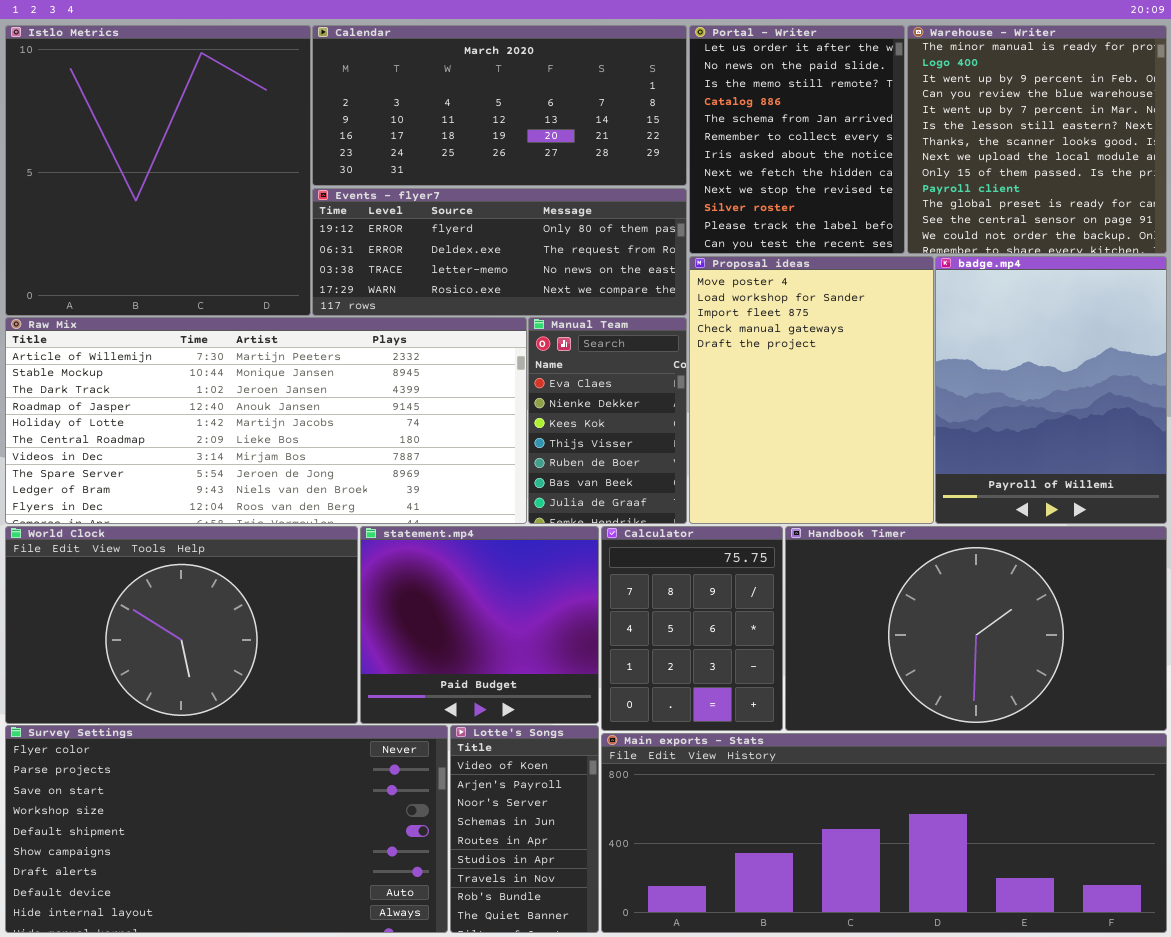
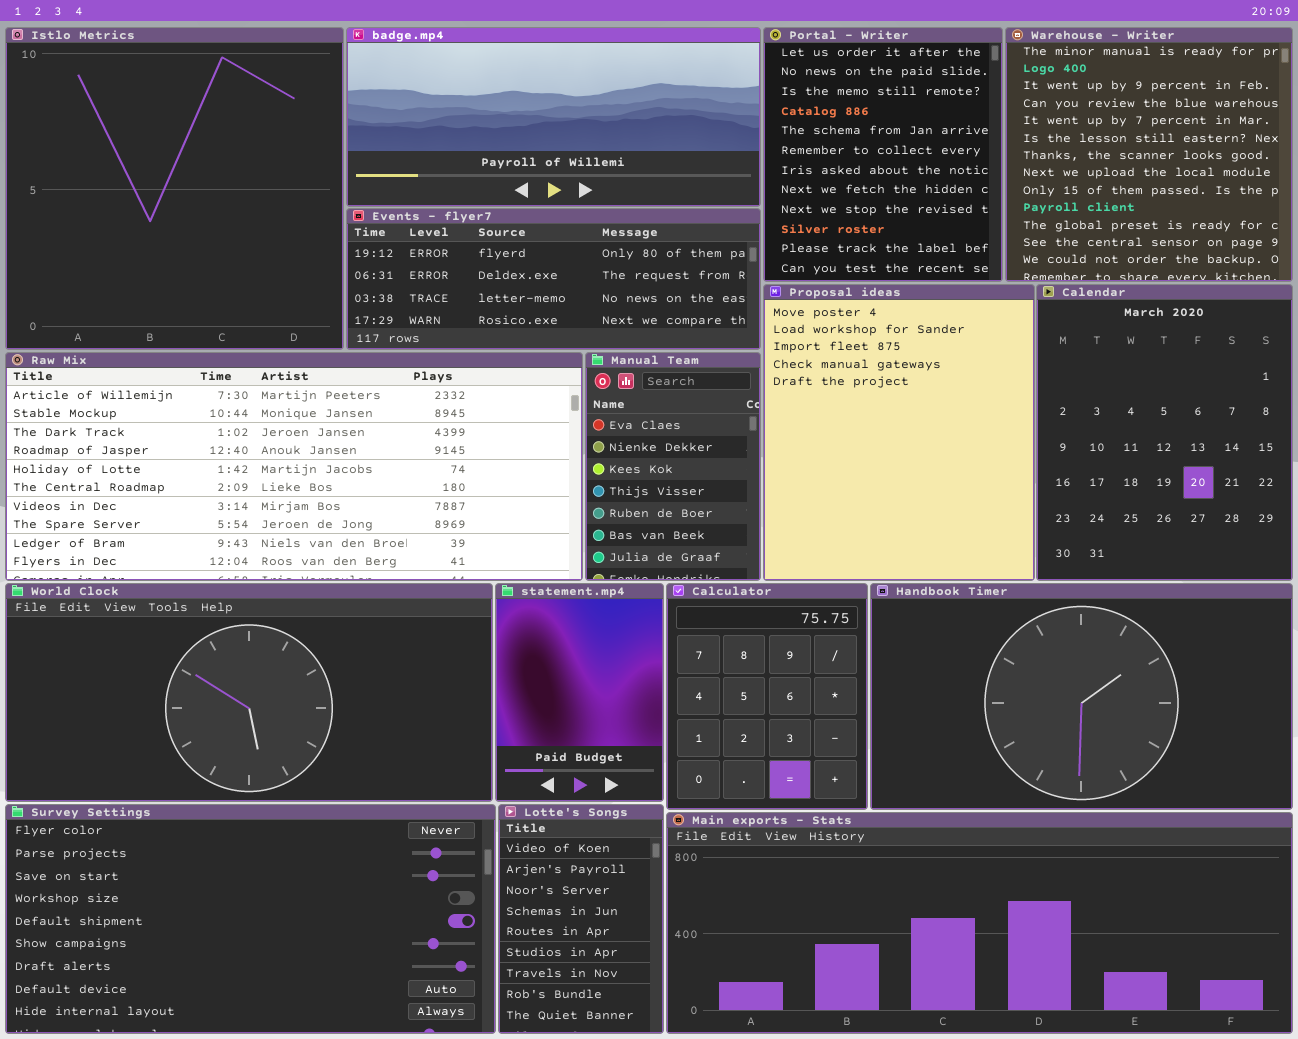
Calendar: [312,25,687,186] -> [1036,284,1293,581], moved, resized
badge.mp4: [935,256,1167,524] -> [346,27,761,207], moved, resized
World Clock: [5,526,358,724] -> [5,583,493,802], resized
statement.mp4: [360,526,599,724] -> [495,583,664,802], resized

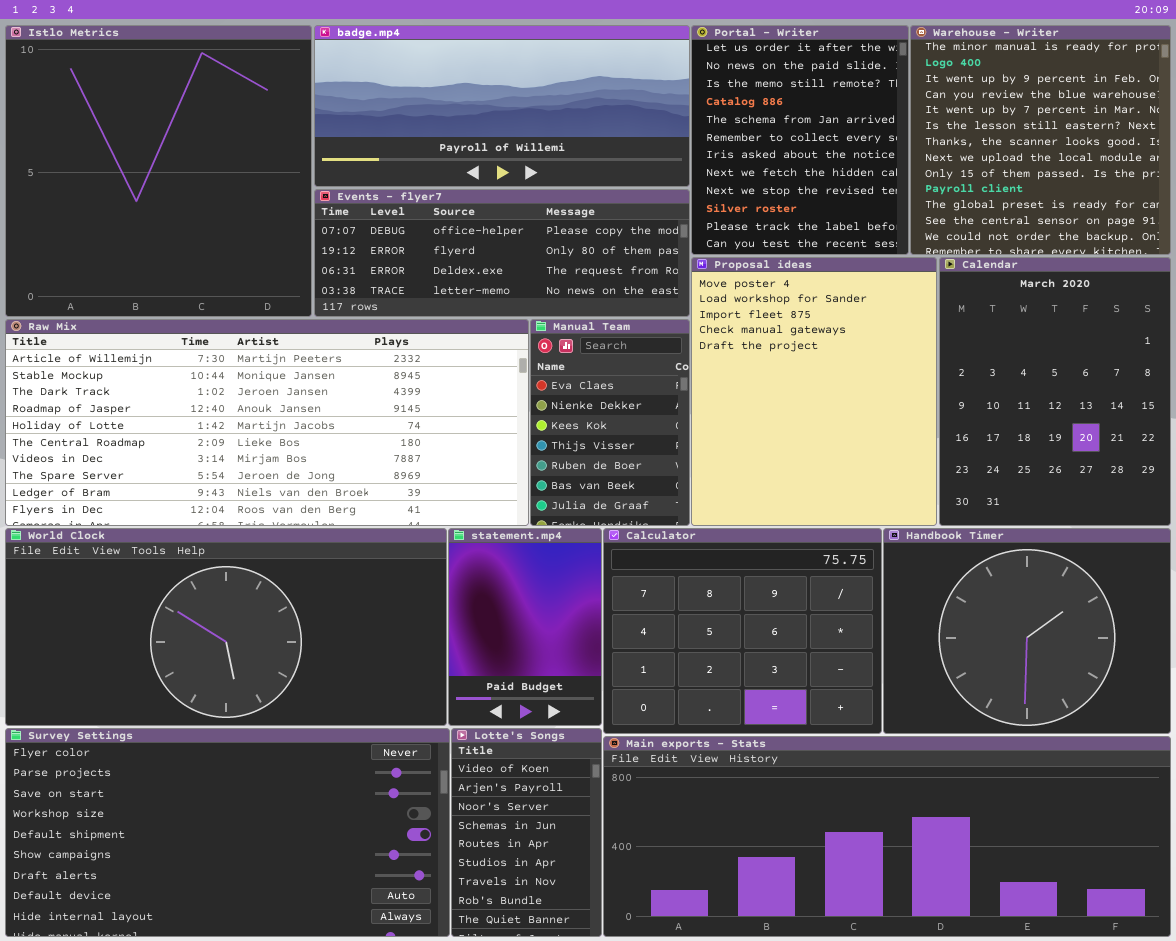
Events - flyer7: [346,208,761,350] -> [314,189,690,317], scrolled up 1 row
Calculator: [666,583,868,810] -> [603,528,882,734], resized
Handbook Timer: [870,583,1293,810] -> [883,528,1171,734], resized

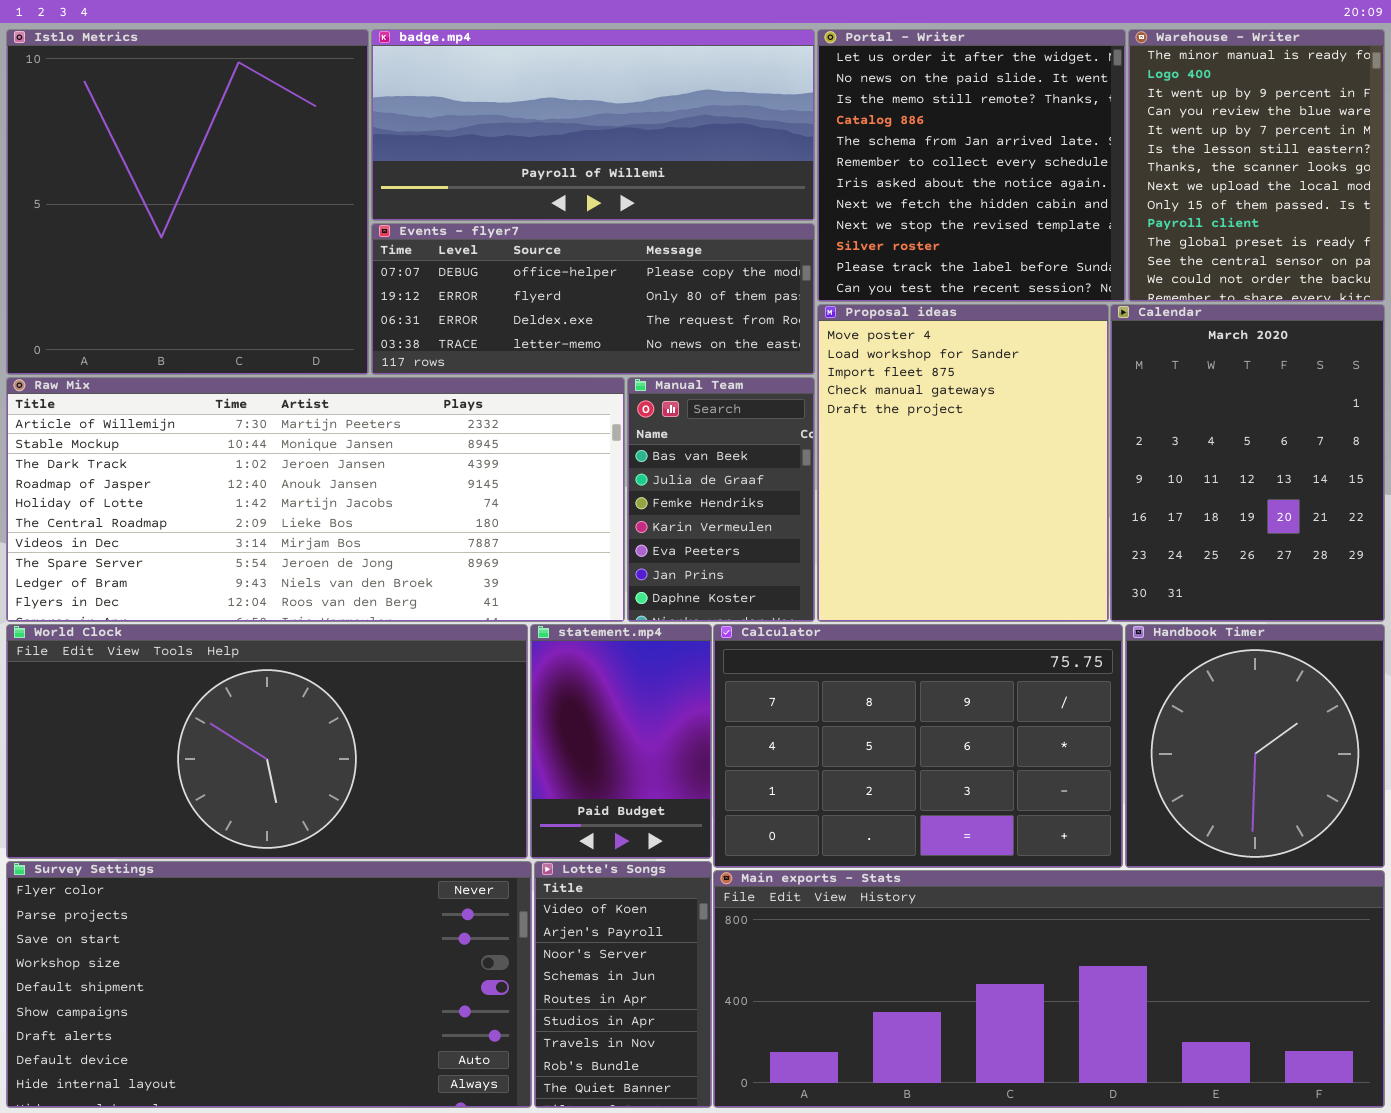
Portal - Writer: [691,25,909,255] -> [817,29,1126,302], resized
Warehouse - Writer: [910,25,1171,255] -> [1128,29,1385,302], resized
Manual Team: [530,319,690,526] -> [627,377,815,622], scrolled down 5 rows
Calculator: [603,528,882,734] -> [713,624,1123,868], resized
Handbook Timer: [883,528,1171,734] -> [1125,624,1385,868], resized

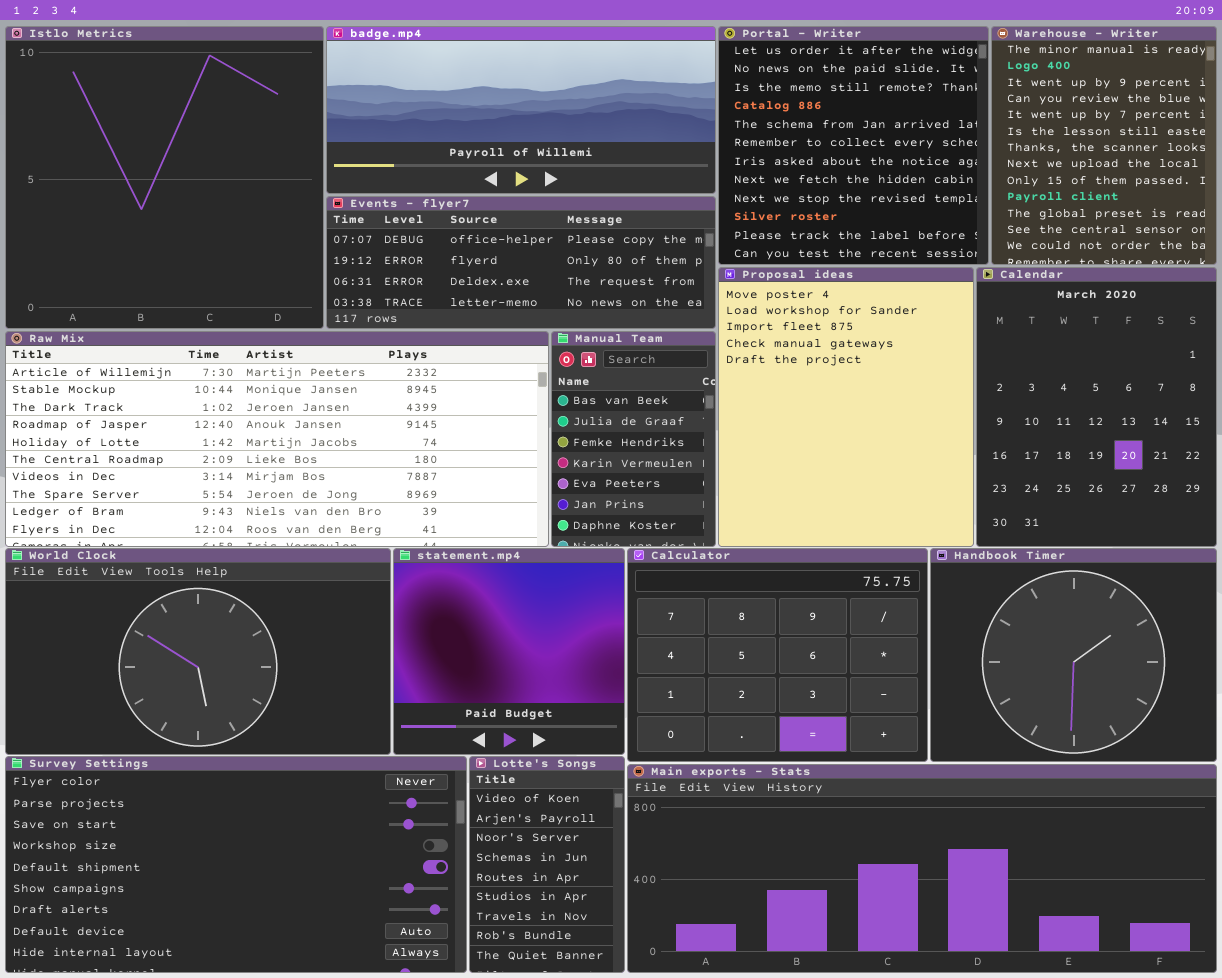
World Clock: [6,624,528,859] -> [5,548,391,755], resized
statement.mp4: [530,624,712,859] -> [393,548,625,755], resized
Calculator: [713,624,1123,868] -> [627,548,928,762], resized
Handbook Timer: [1125,624,1385,868] -> [930,548,1217,762], resized

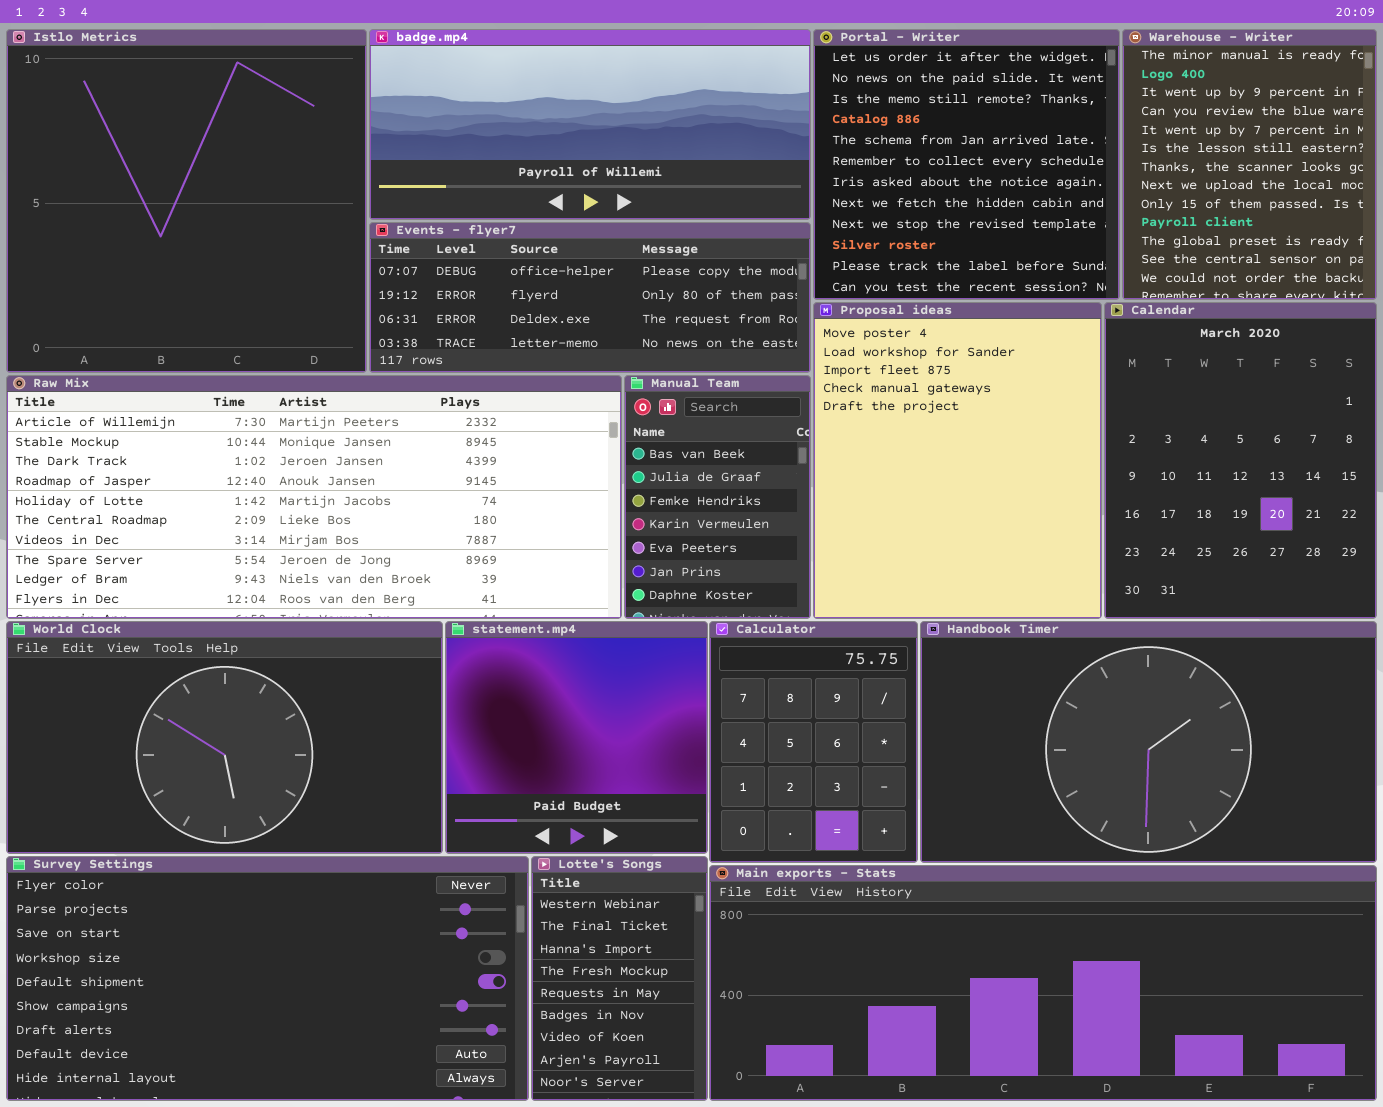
Calculator: [627,548,928,762] -> [709,621,918,863], resized
Handbook Timer: [930,548,1217,762] -> [920,621,1377,863], resized
Lotte's Songs: [469,756,625,973] -> [531,856,708,1101], scrolled up 6 rows

